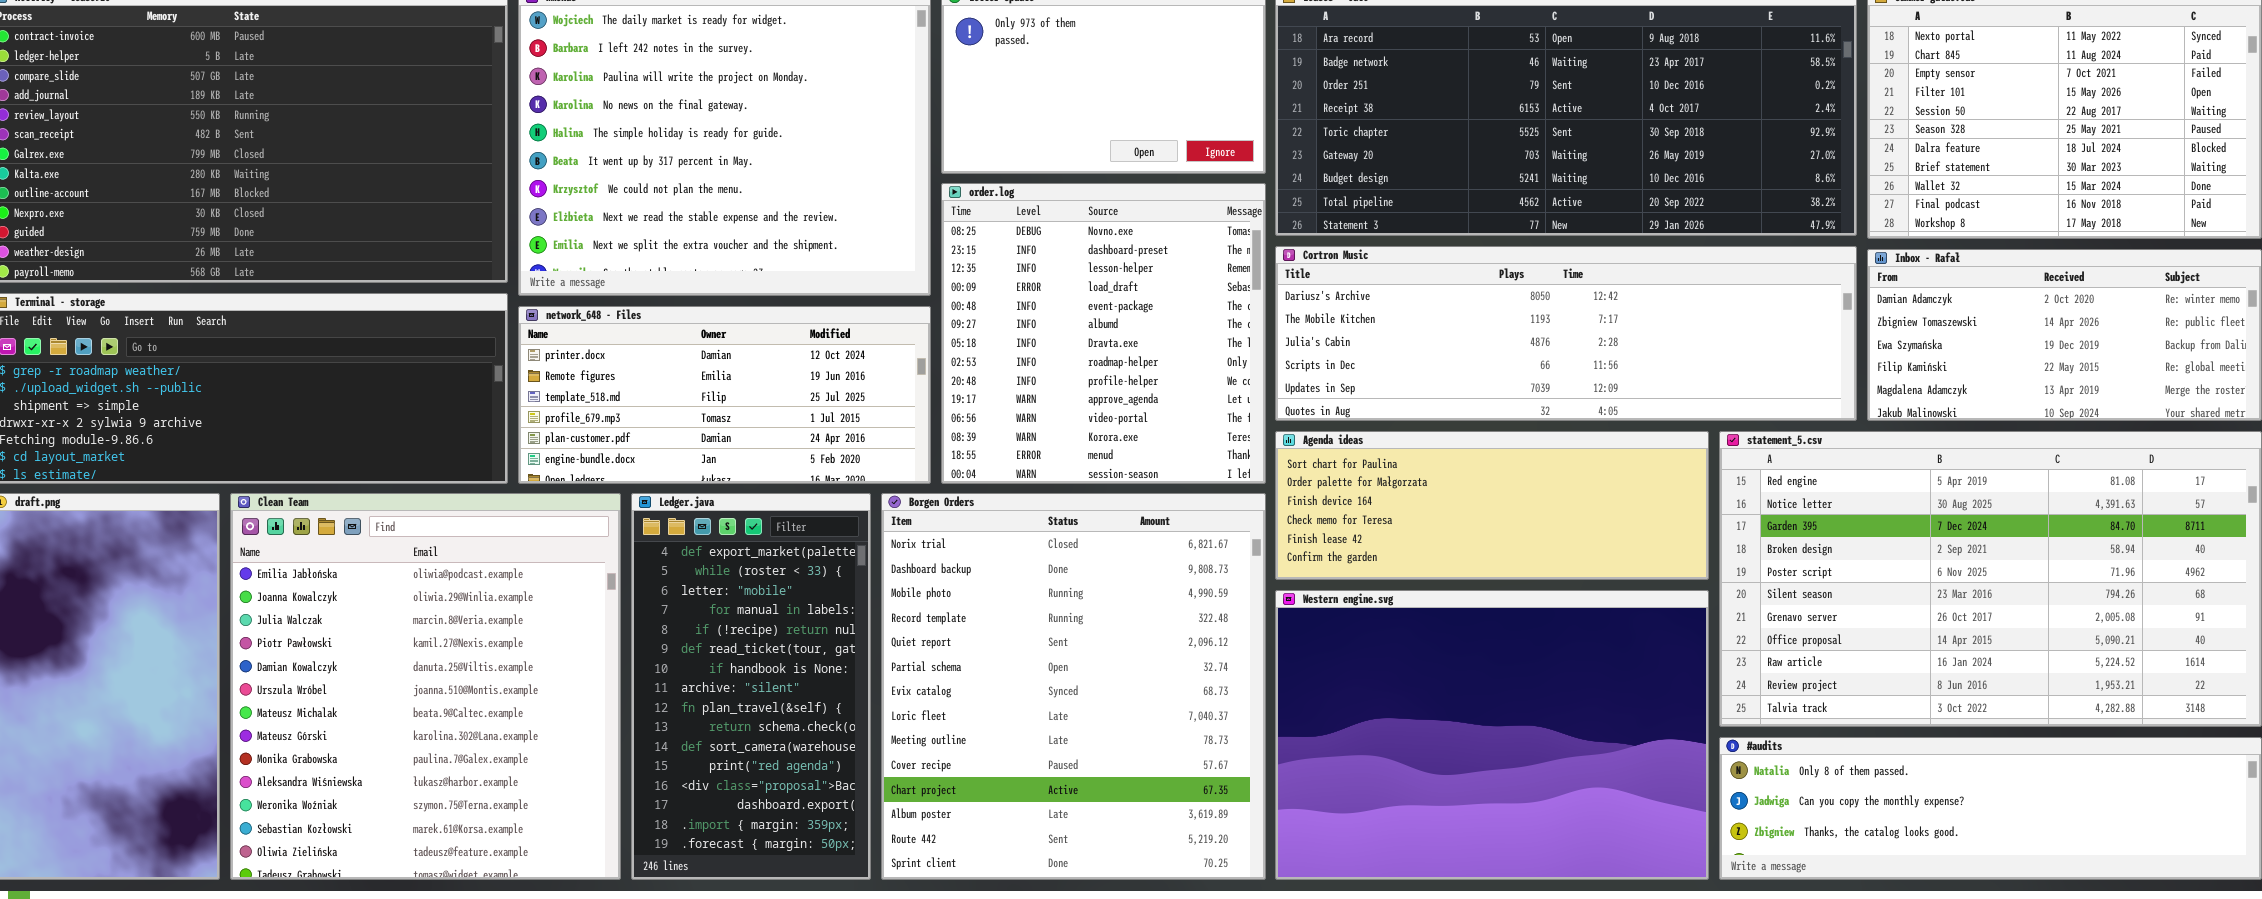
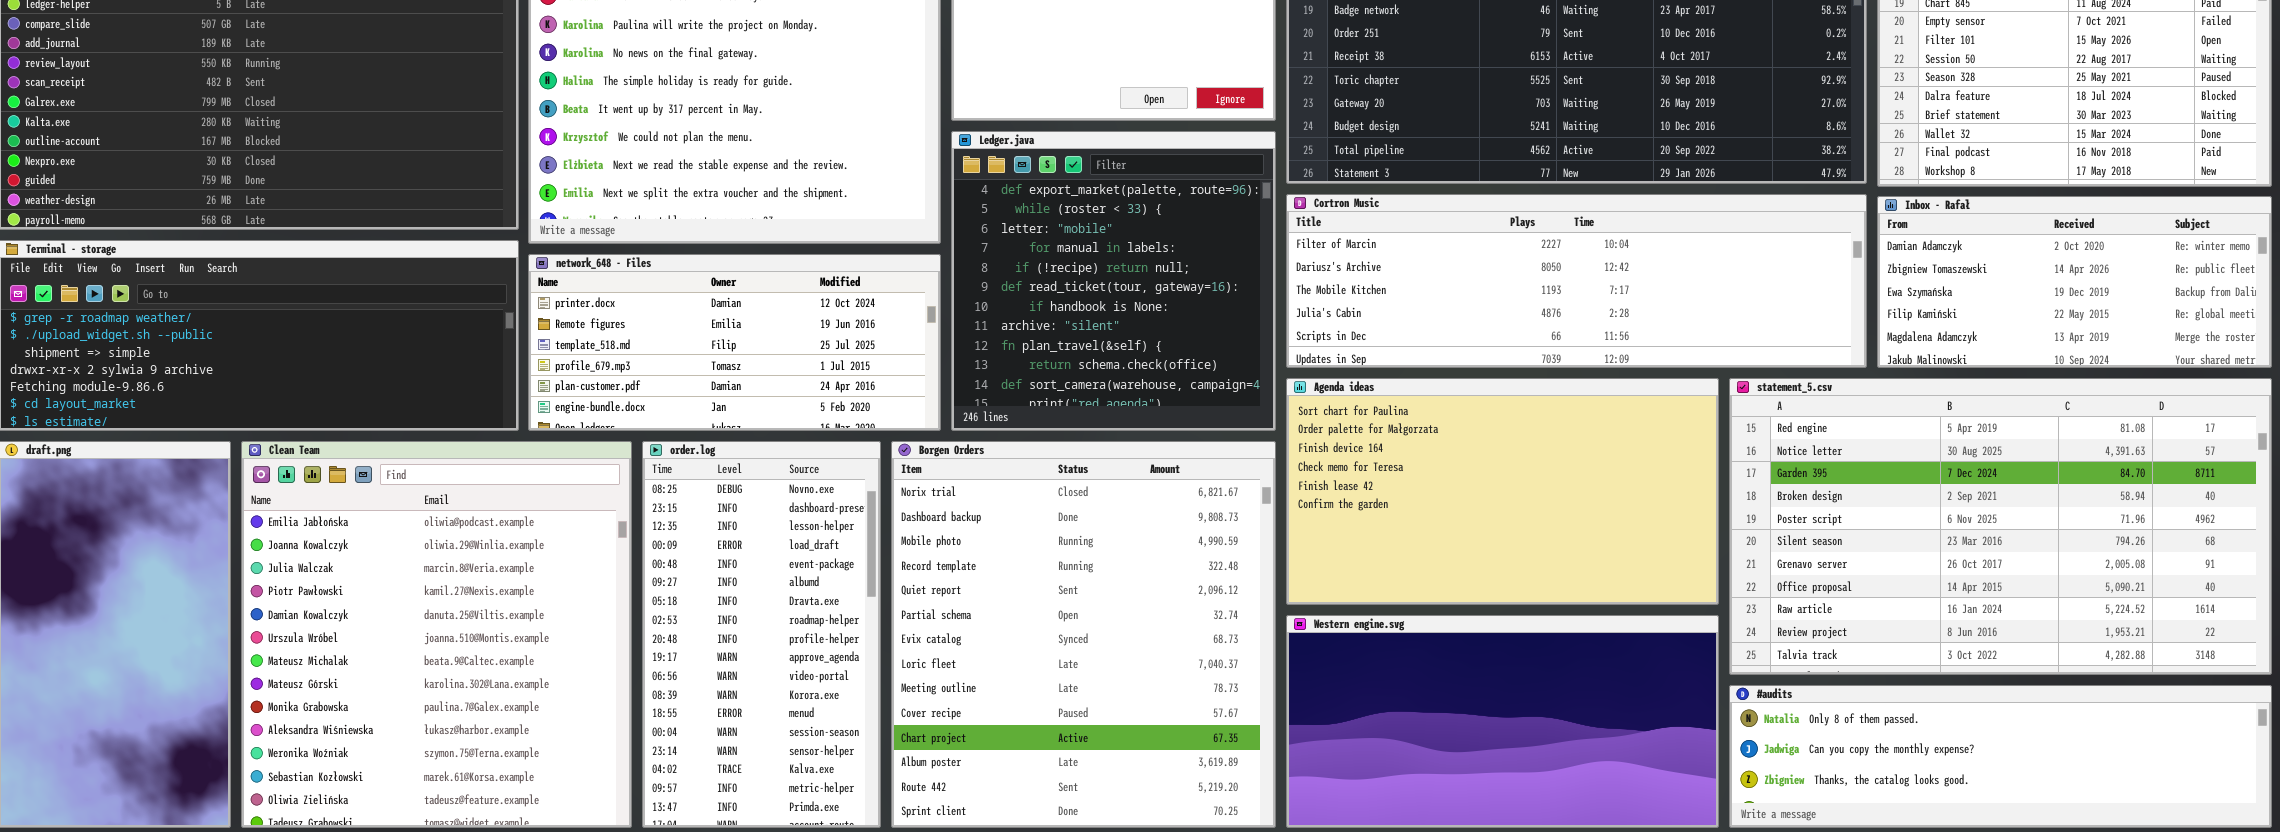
order.log: [941,183,1266,484] -> [642,441,881,828], moved, resized
Cortron Music: [1275,246,1857,421] -> [1286,194,1867,368], scrolled up 1 row
Agenda ideas: [1275,431,1709,580] -> [1286,378,1719,605], resized
Ledger.java: [631,493,871,880] -> [951,131,1276,431], moved, resized
Western engine.svg: [1275,590,1709,880] -> [1286,615,1719,828], resized

